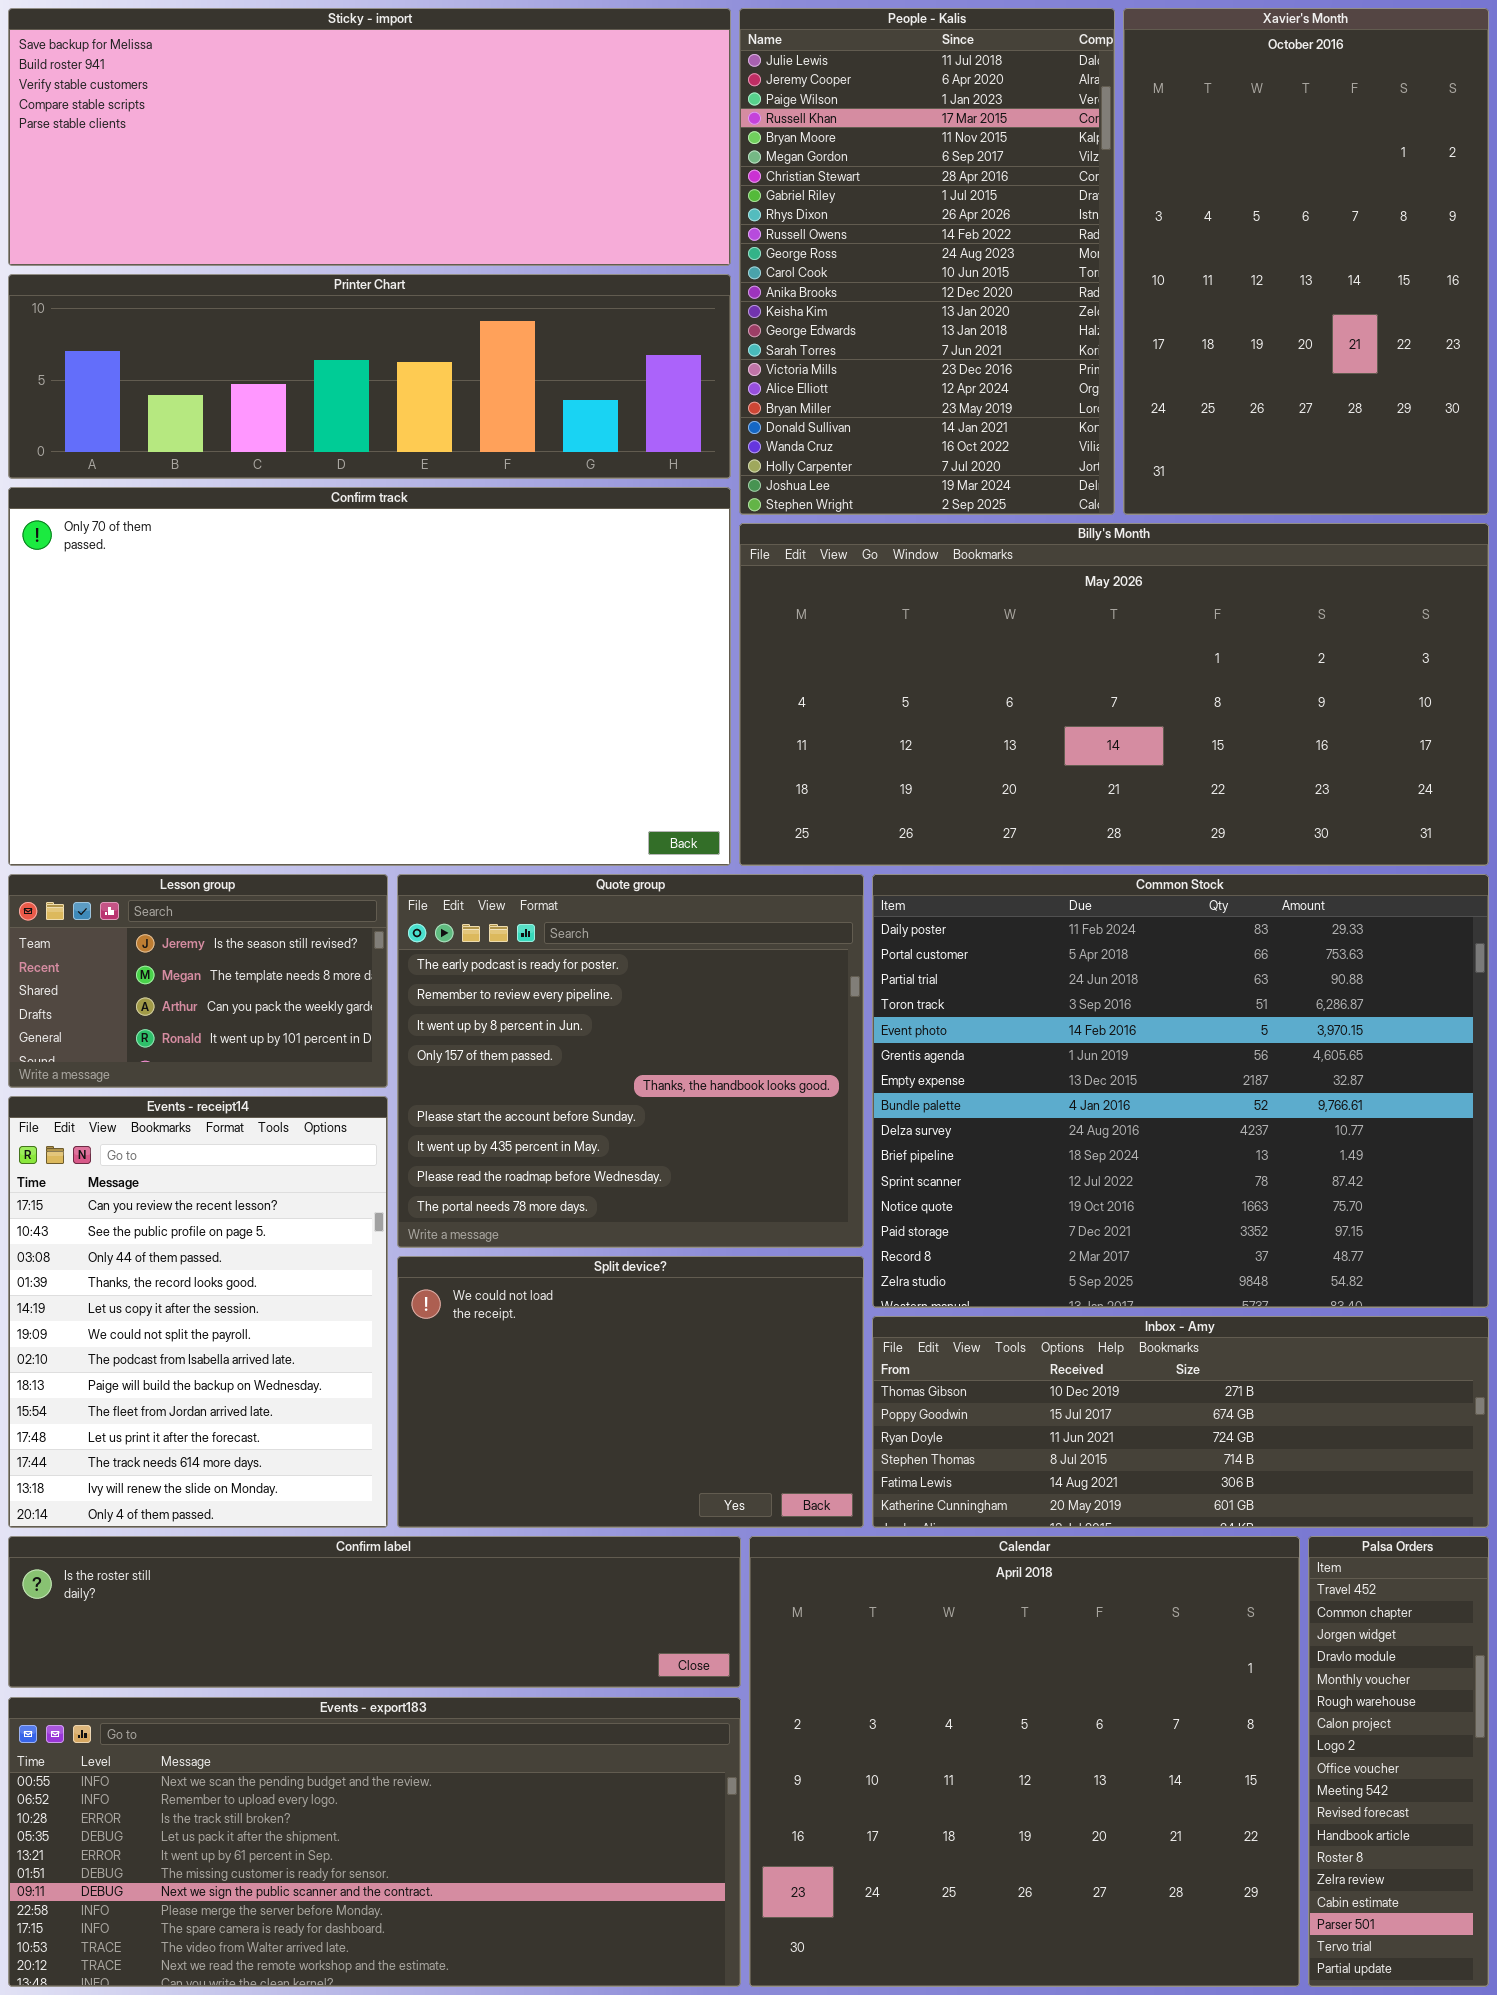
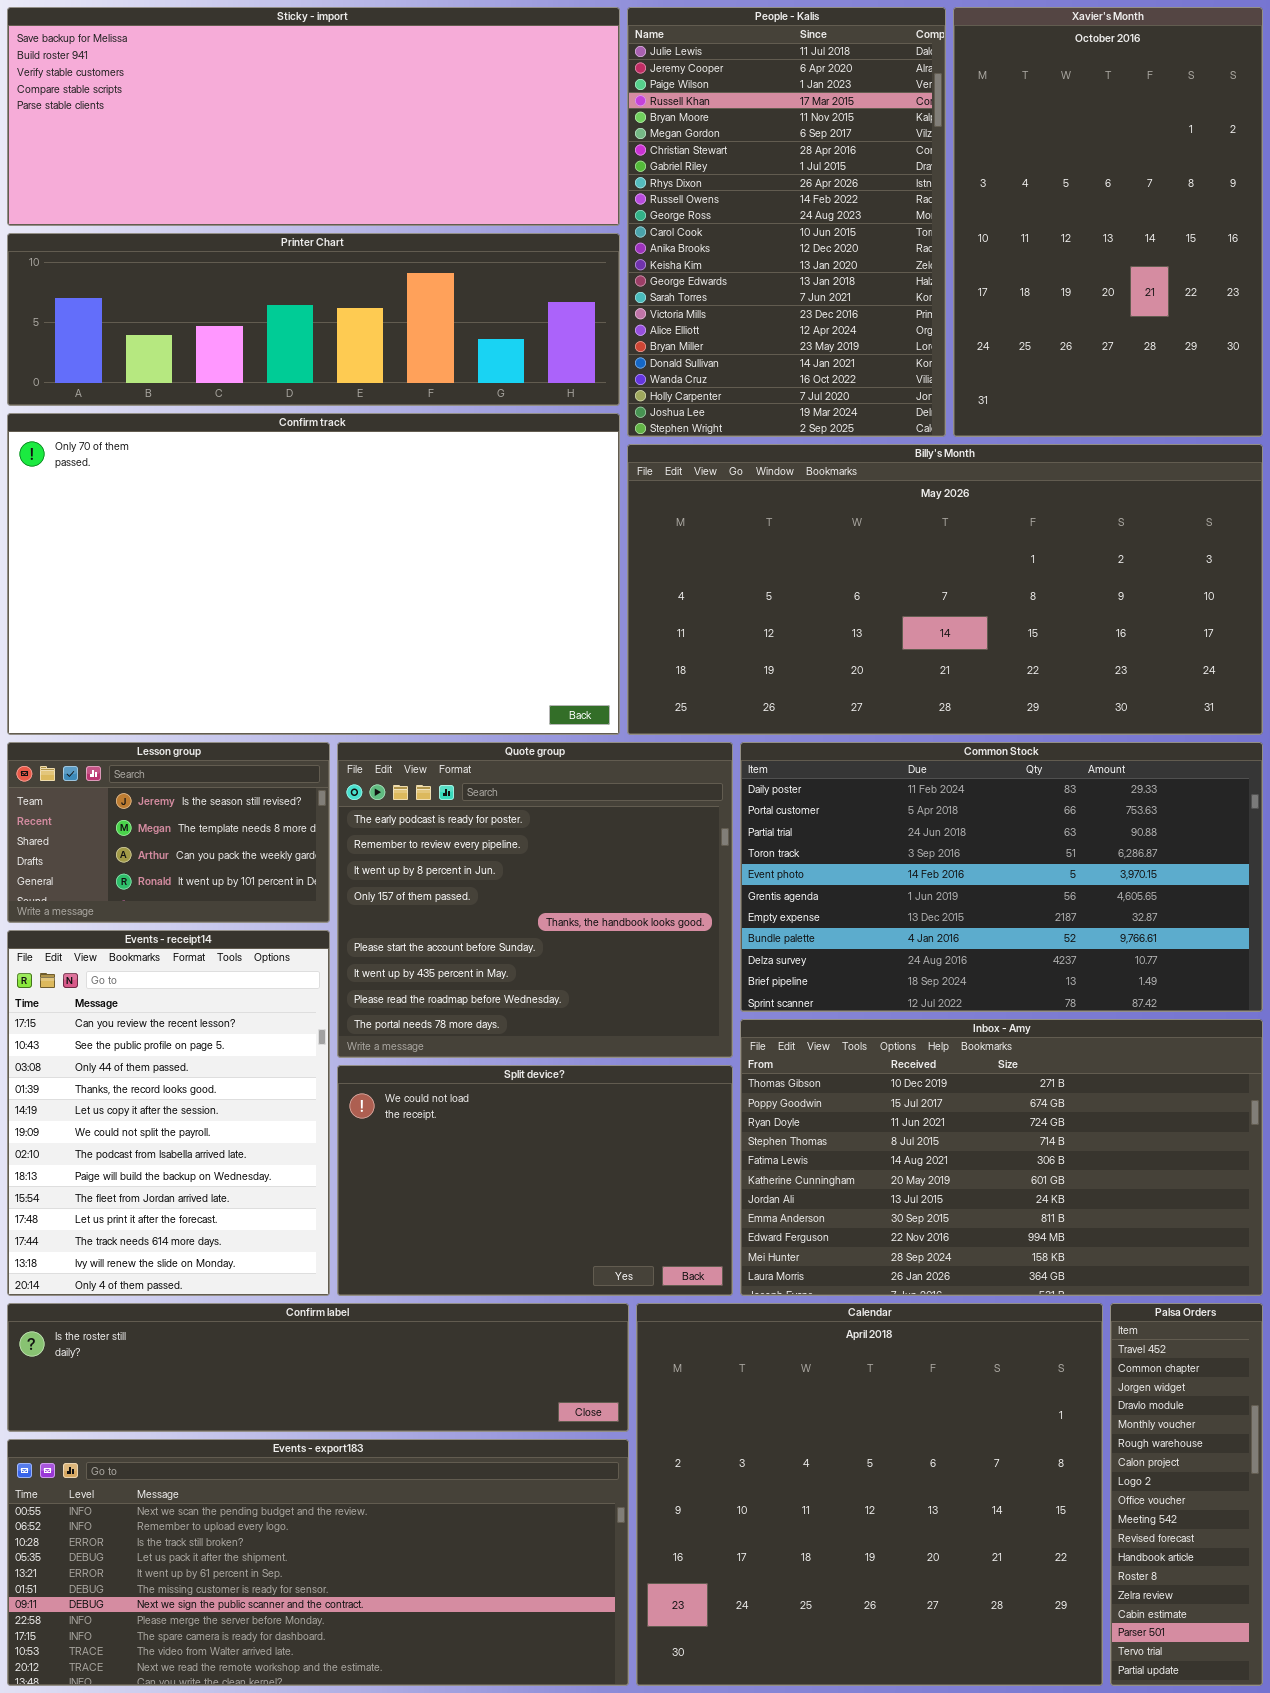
Common Stock: [872,874,1489,1308] -> [740,742,1263,1012], resized
Inbox - Amy: [872,1316,1489,1528] -> [740,1019,1263,1296], resized

